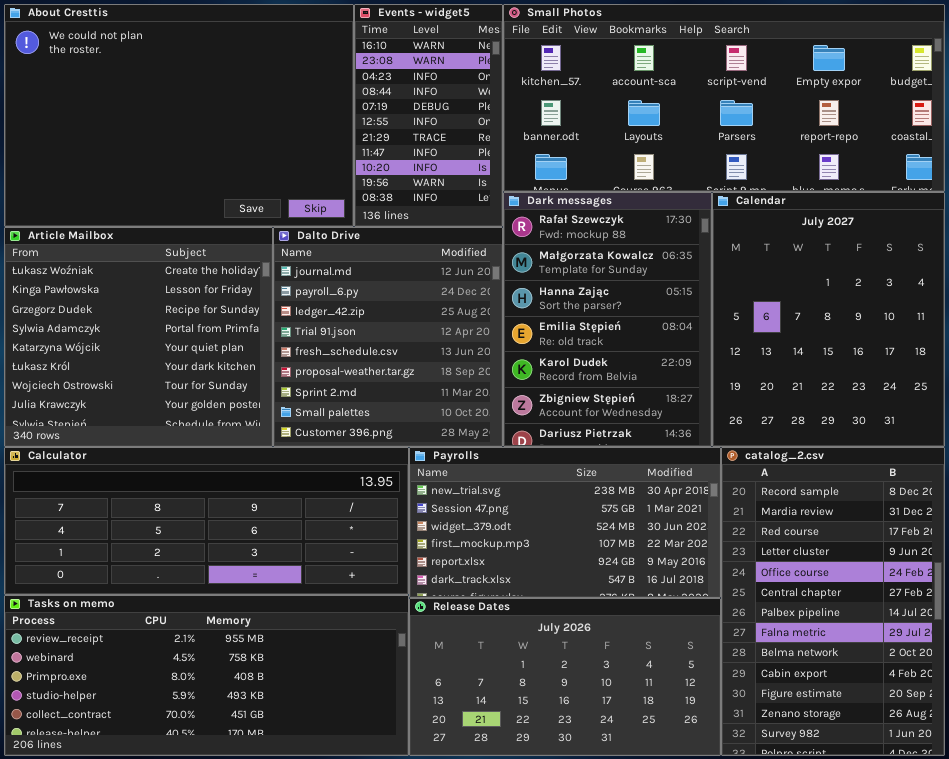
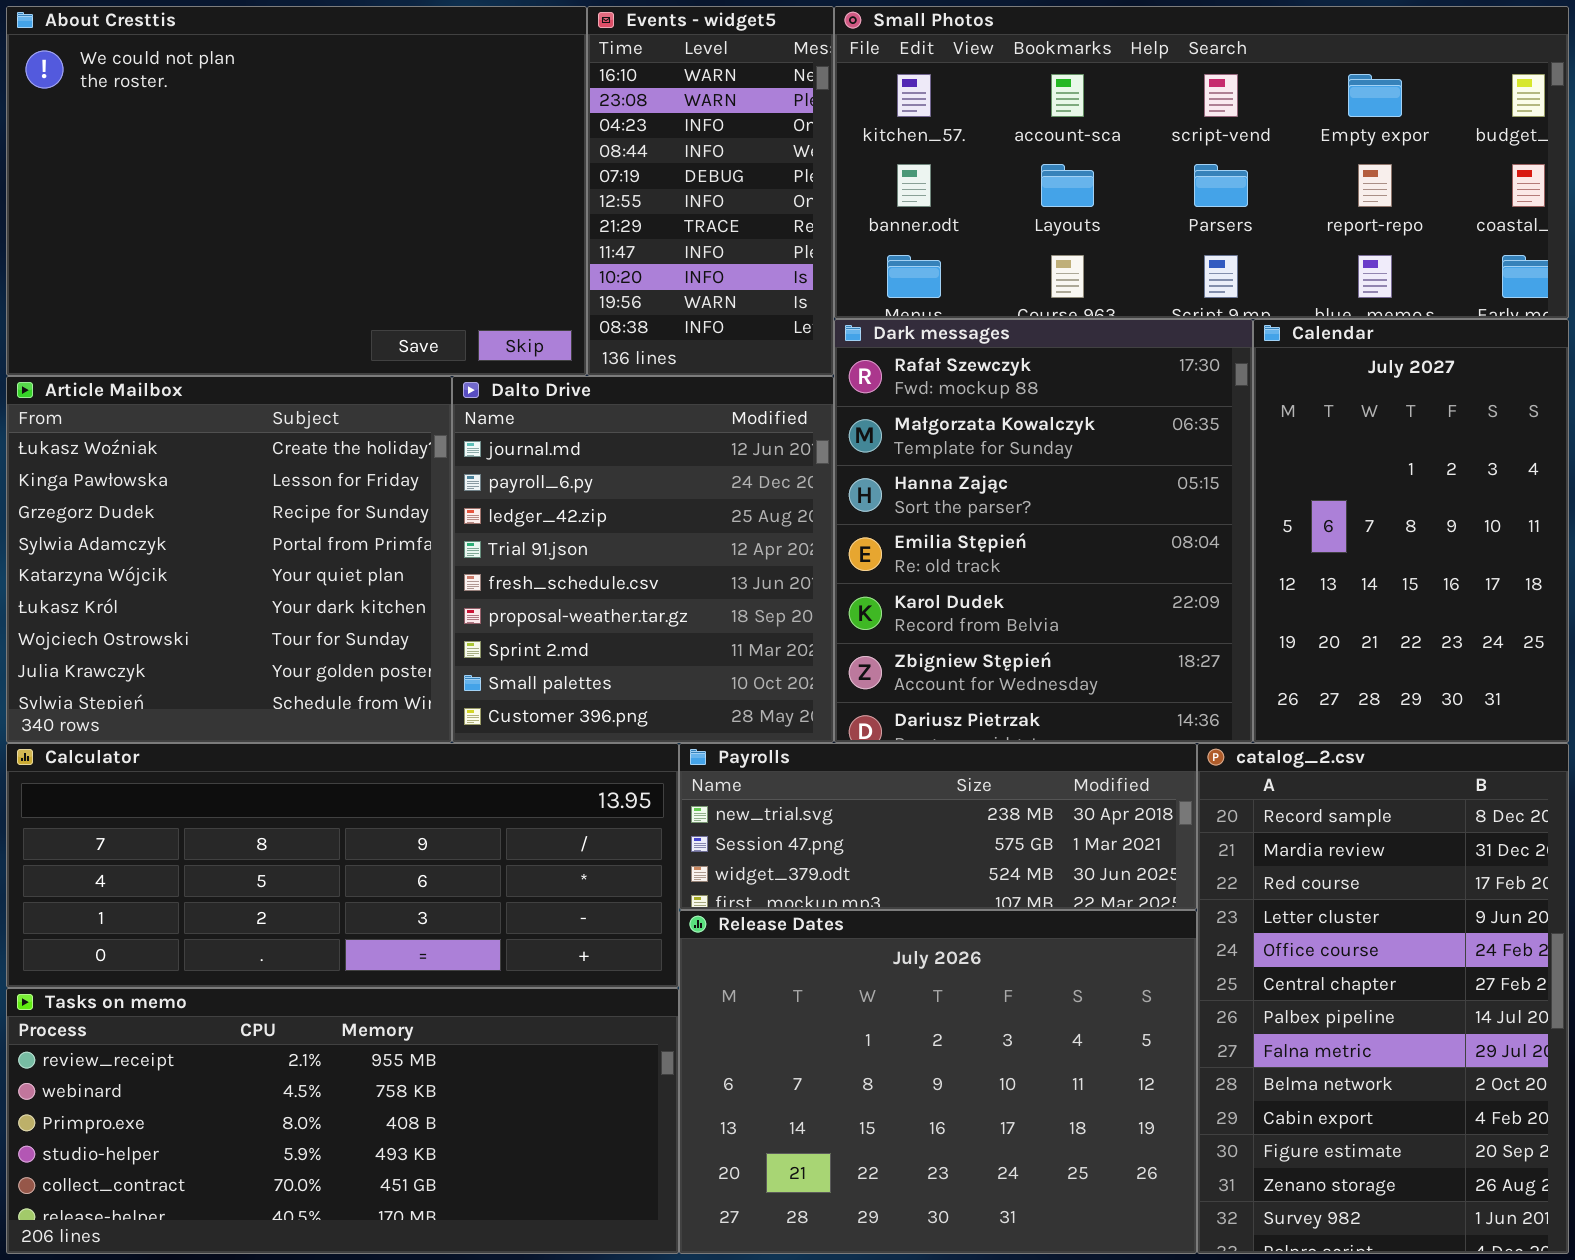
Dark messages: [503,192,712,447] -> [834,319,1253,743], resized
Calendar: [712,192,945,447] -> [1253,319,1569,743], resized
Payrolls: [409,447,721,598] -> [679,743,1197,910], resized
Release Dates: [409,598,721,756] -> [679,910,1197,1254], resized

